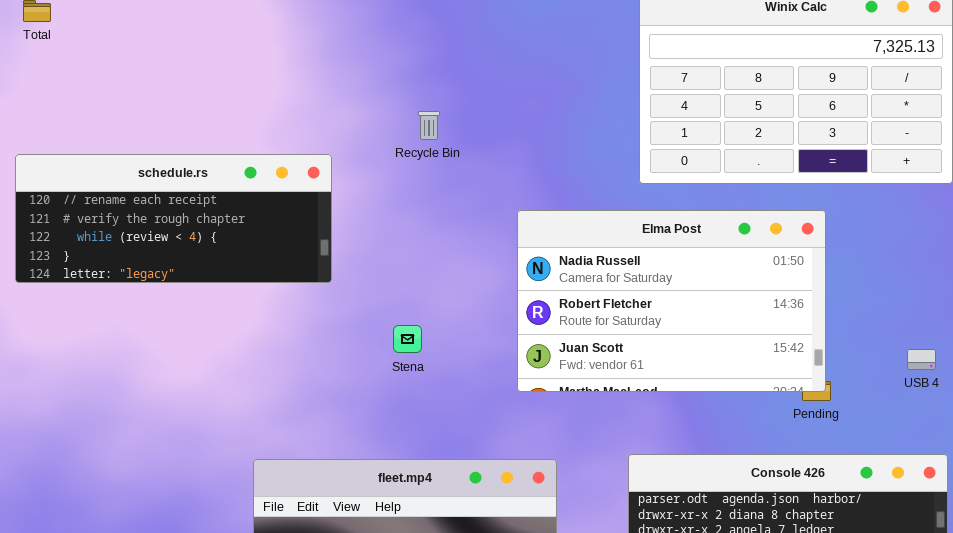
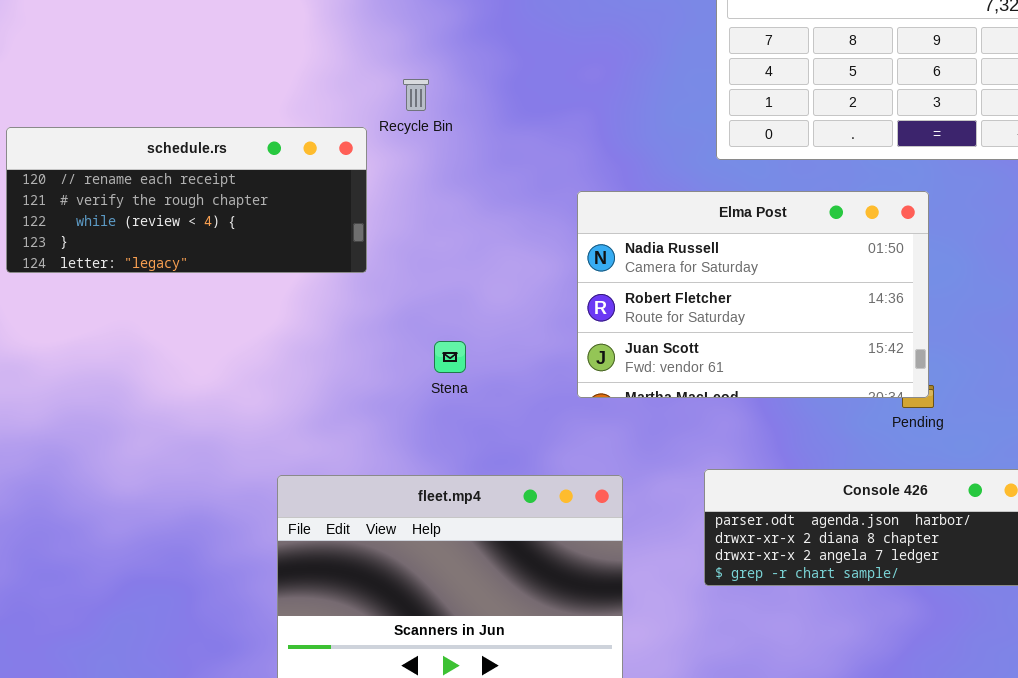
Recycle Bin: [418,111,440,140] -> [403,79,429,111], moved
Stena: [393,325,422,353] -> [434,341,466,373], moved

